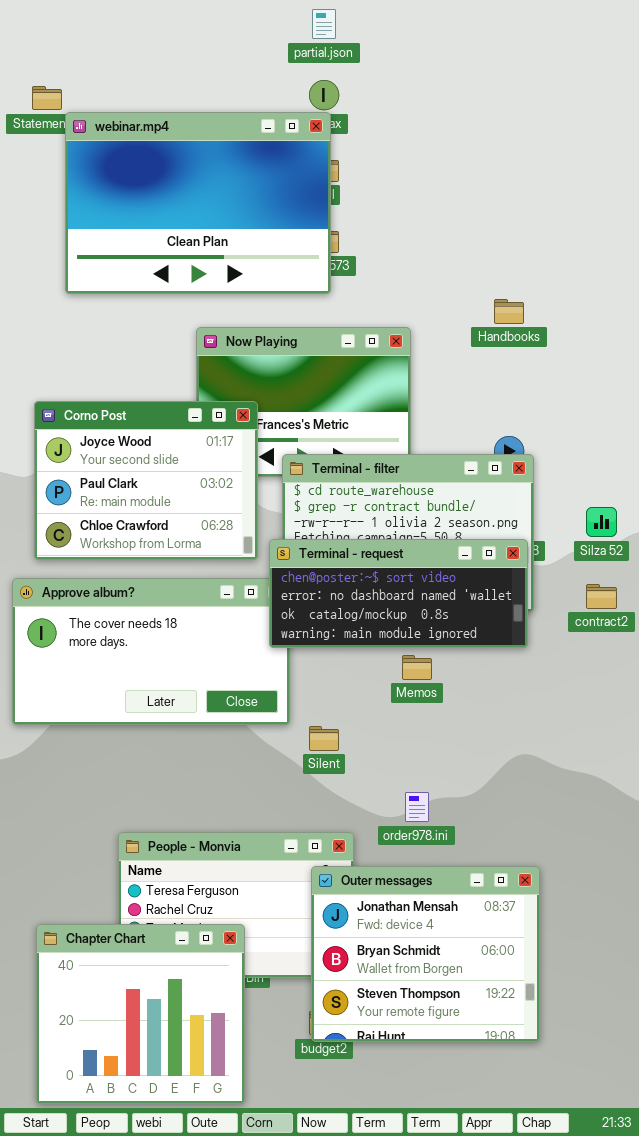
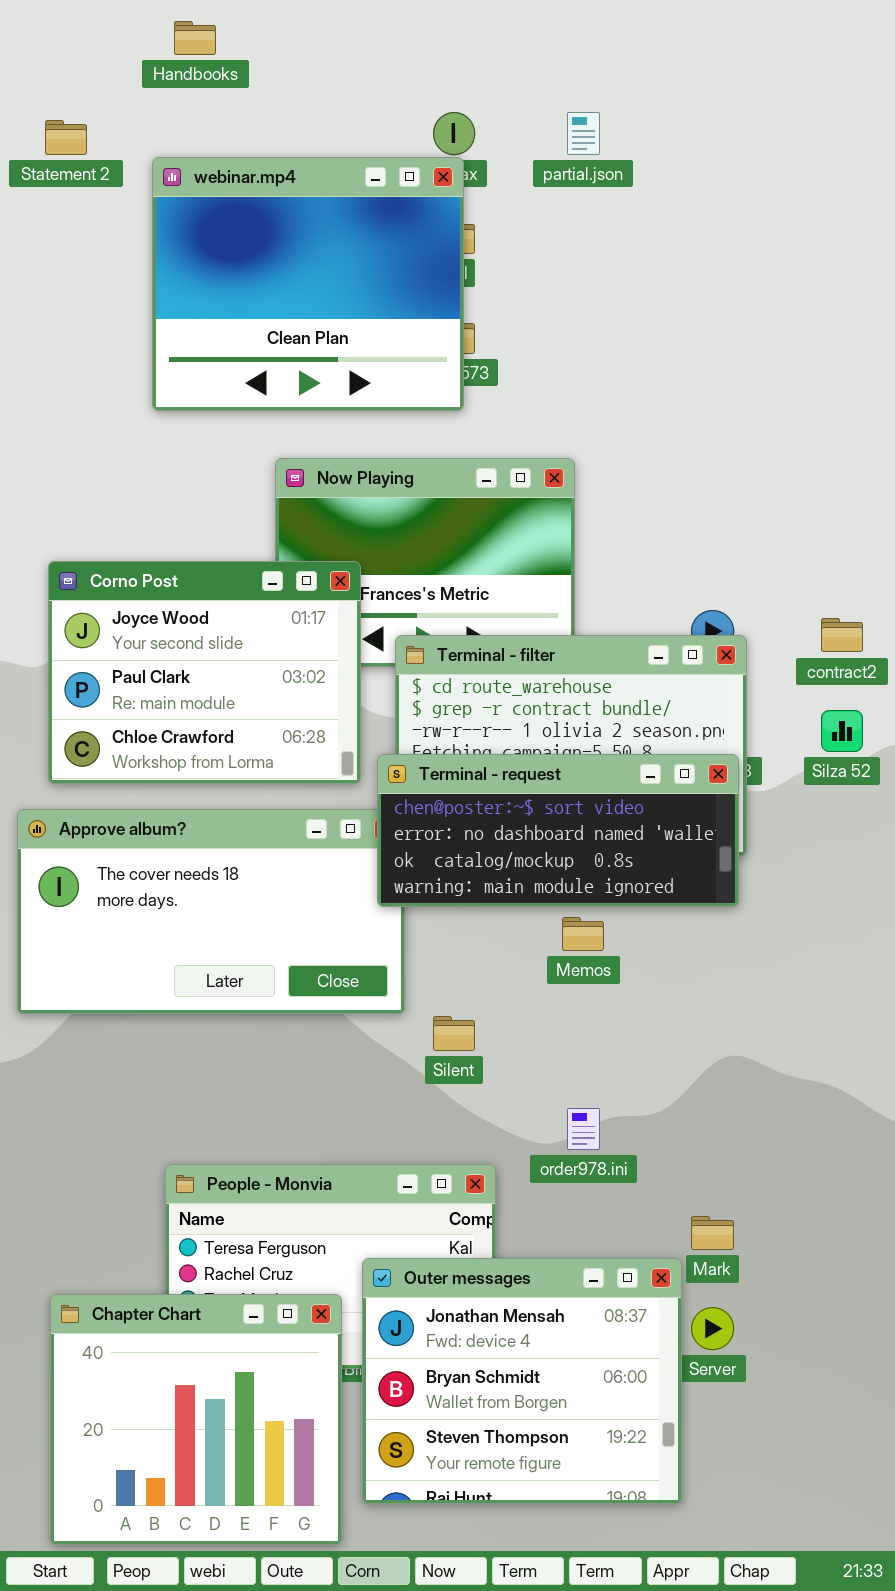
partial.json: [312,9,336,39] -> [567,112,600,155], moved
webinar.mp4: [65,112,331,294] -> [152,157,464,411], resized
Handbooks: [494,299,524,324] -> [174,21,216,55], moved
contract2: [586,584,617,609] -> [821,618,863,652], moved
Outer messages: [311,866,540,1042] -> [362,1258,682,1504], moved

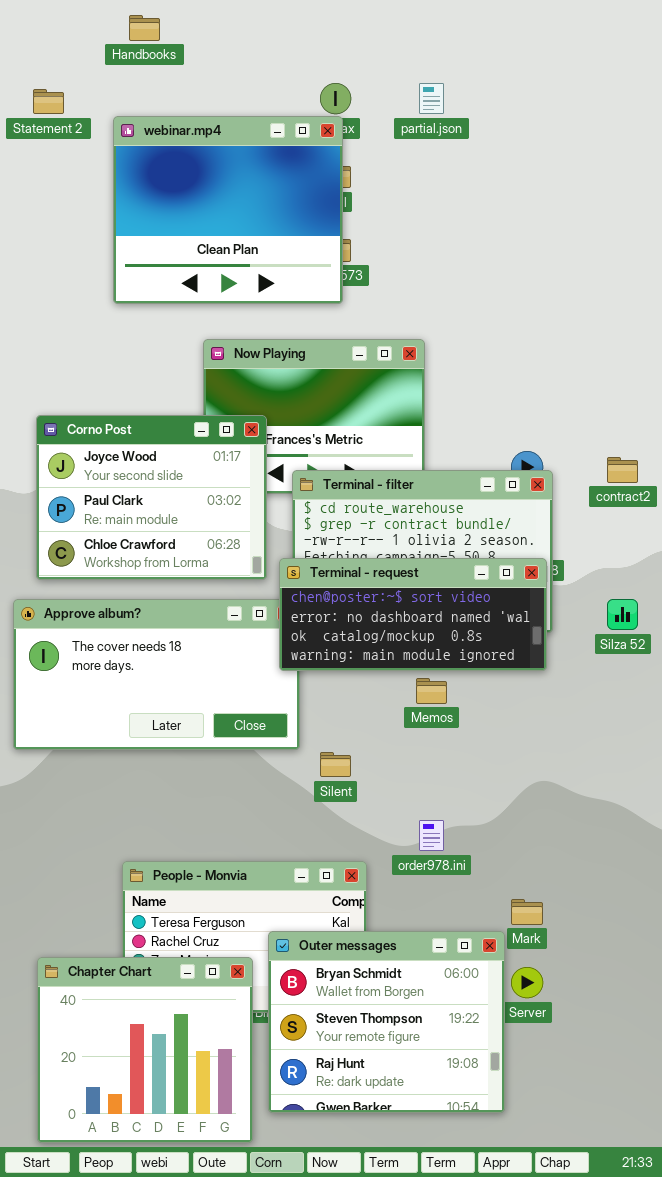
Silza 52: [821,710,863,752] -> [607,599,638,630], moved
Outer messages: [362,1258,682,1504] -> [268,931,505,1113], scrolled down 1 row

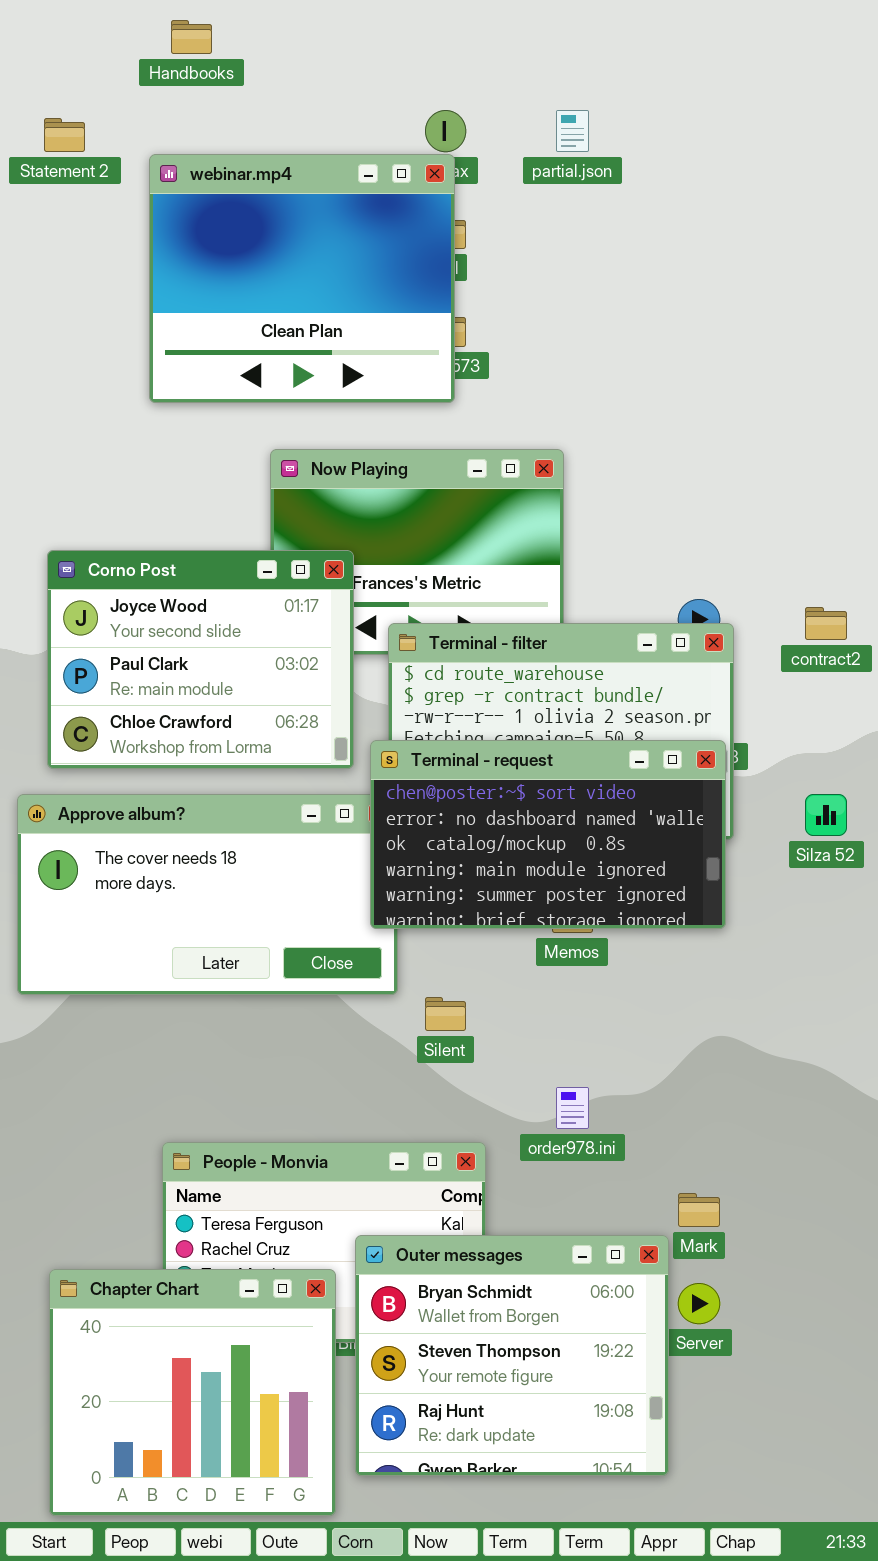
Terminal - request: [279,558,547,671] -> [370,740,726,929], resized

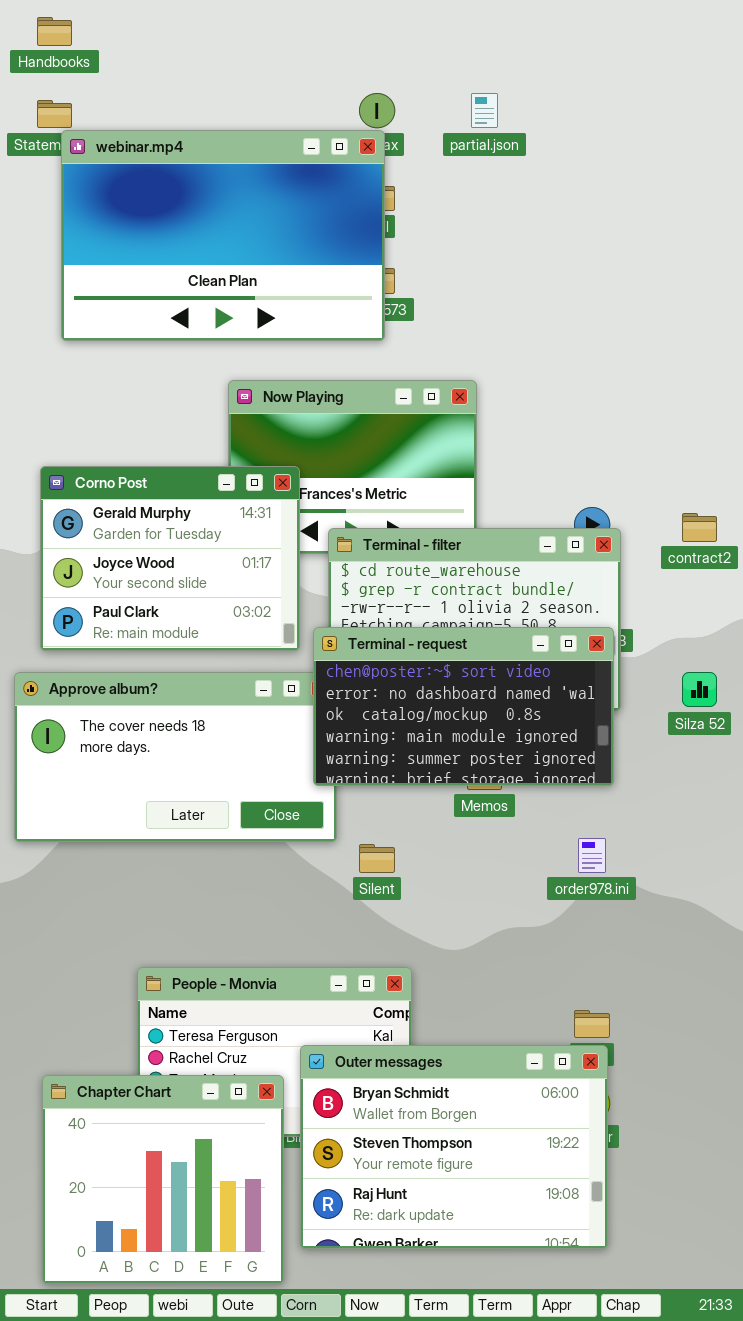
Handbooks: [171,20,212,54] -> [37,17,72,46], moved
webinar.mp4: [149,154,455,403] -> [61,130,385,341], resized
Corno Post: [47,550,354,769] -> [40,466,300,651], scrolled up 1 row
order978.ini: [556,1087,589,1129] -> [578,838,606,873], moved
Outer messages: [355,1235,669,1476] -> [300,1045,608,1249], resized

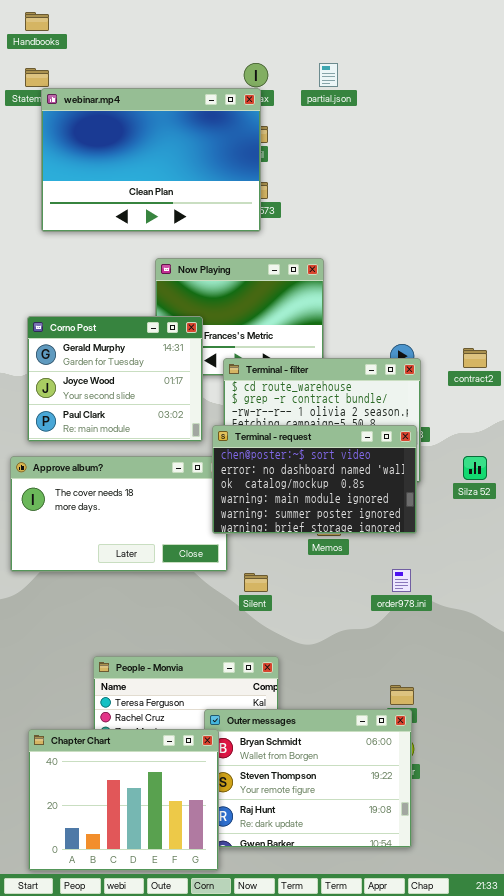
Chapter Chart: [42,1075,284,1284] -> [28,729,219,871], resized

